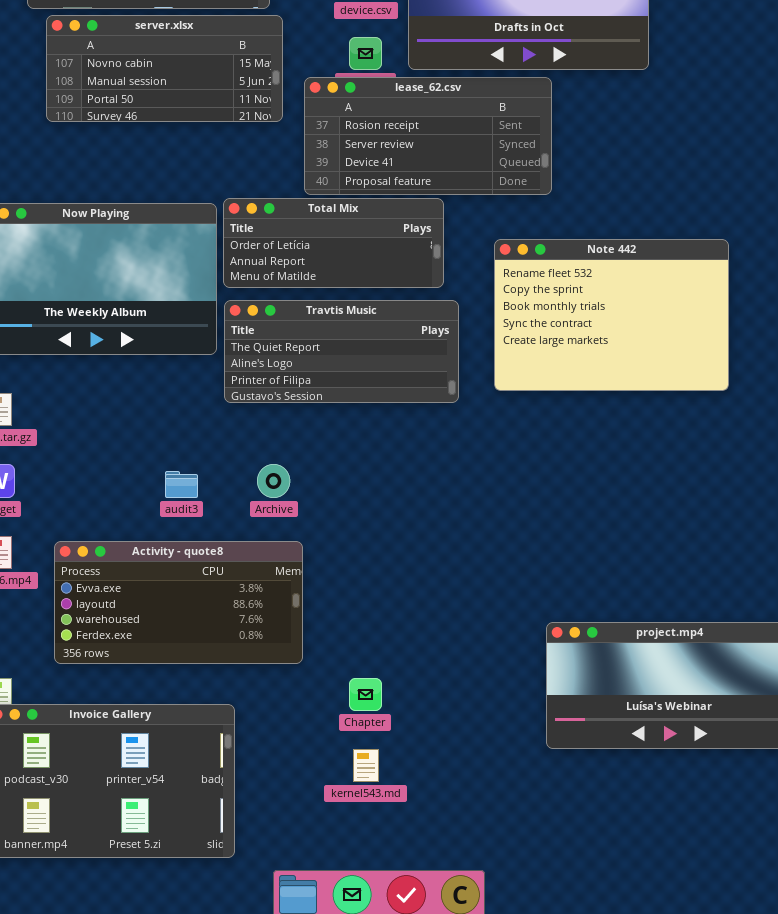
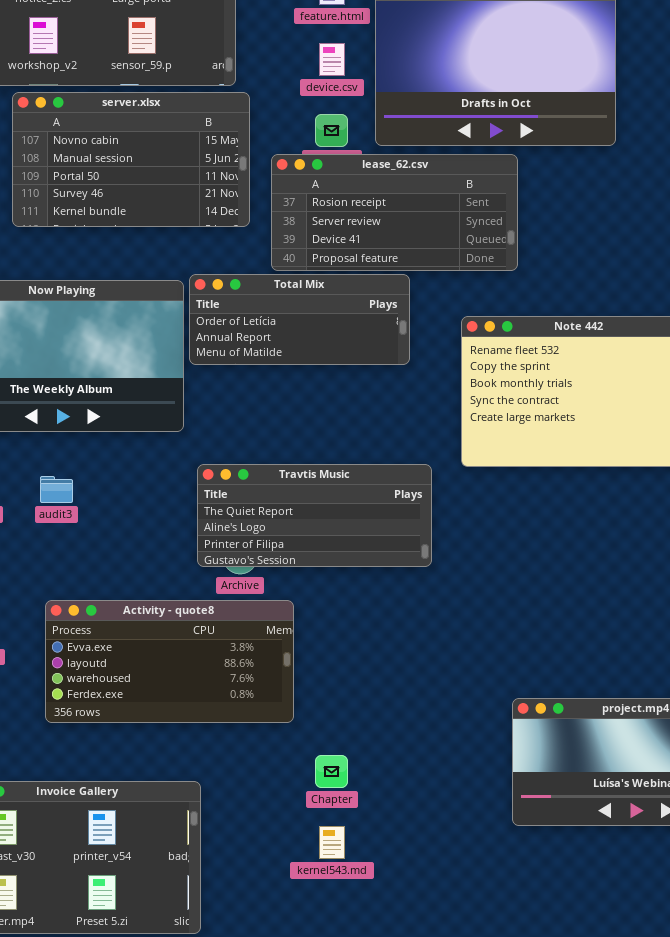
server.xlsx: [46,15,283,122] -> [12,92,250,227], resized
Travtis Music: [224,300,459,403] -> [197,464,432,567], moved
audit3: [165,471,198,498] -> [40,476,73,503], moved
Activity - quote8: [54,541,303,664] -> [45,600,294,723], moved

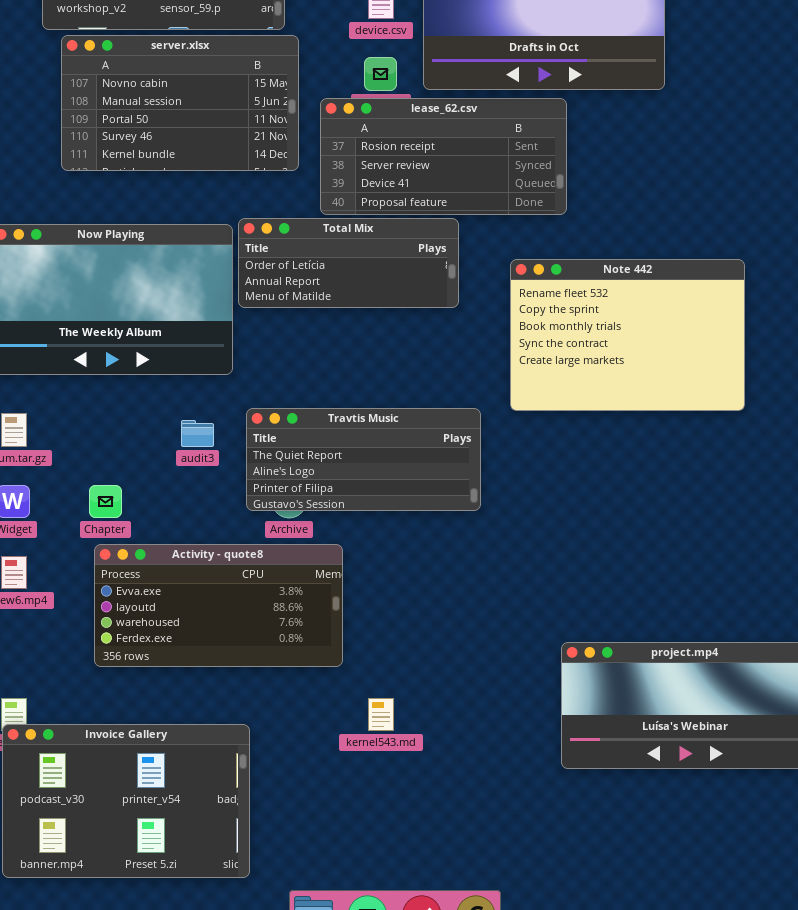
audit3: [40,476,73,503] -> [181,420,214,447], moved
Chapter: [315,755,348,788] -> [89,485,122,518], moved
kernel543.md: [319,826,345,859] -> [368,698,394,731], moved

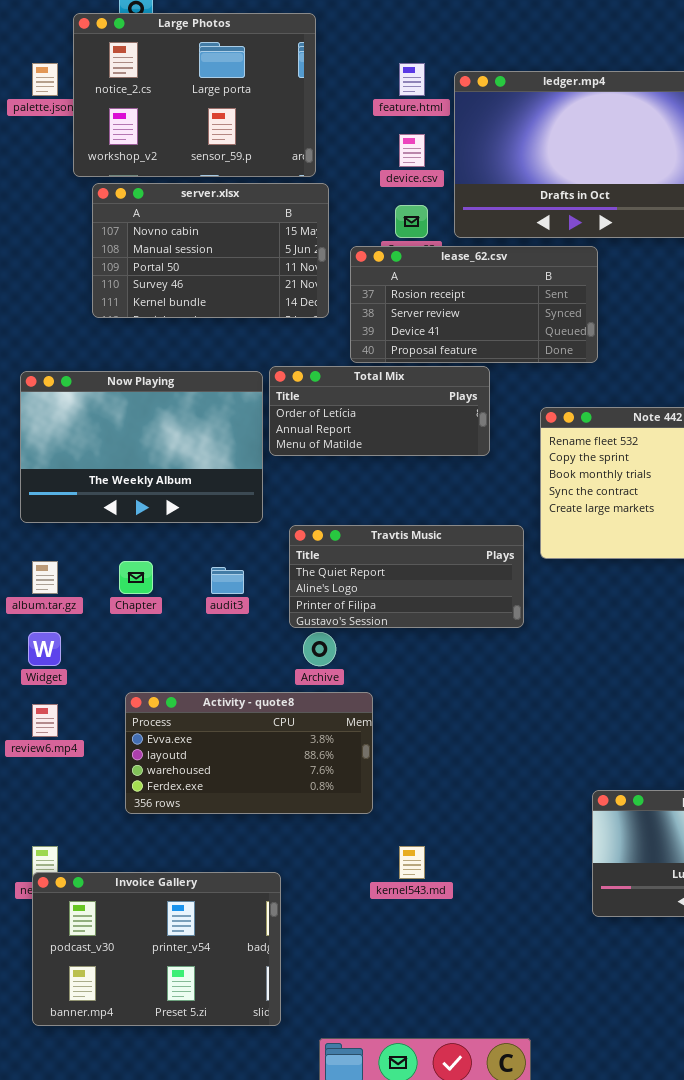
Travtis Music: [246,408,481,511] -> [289,525,524,628], moved
Chapter: [89,485,122,518] -> [119,561,153,594], moved

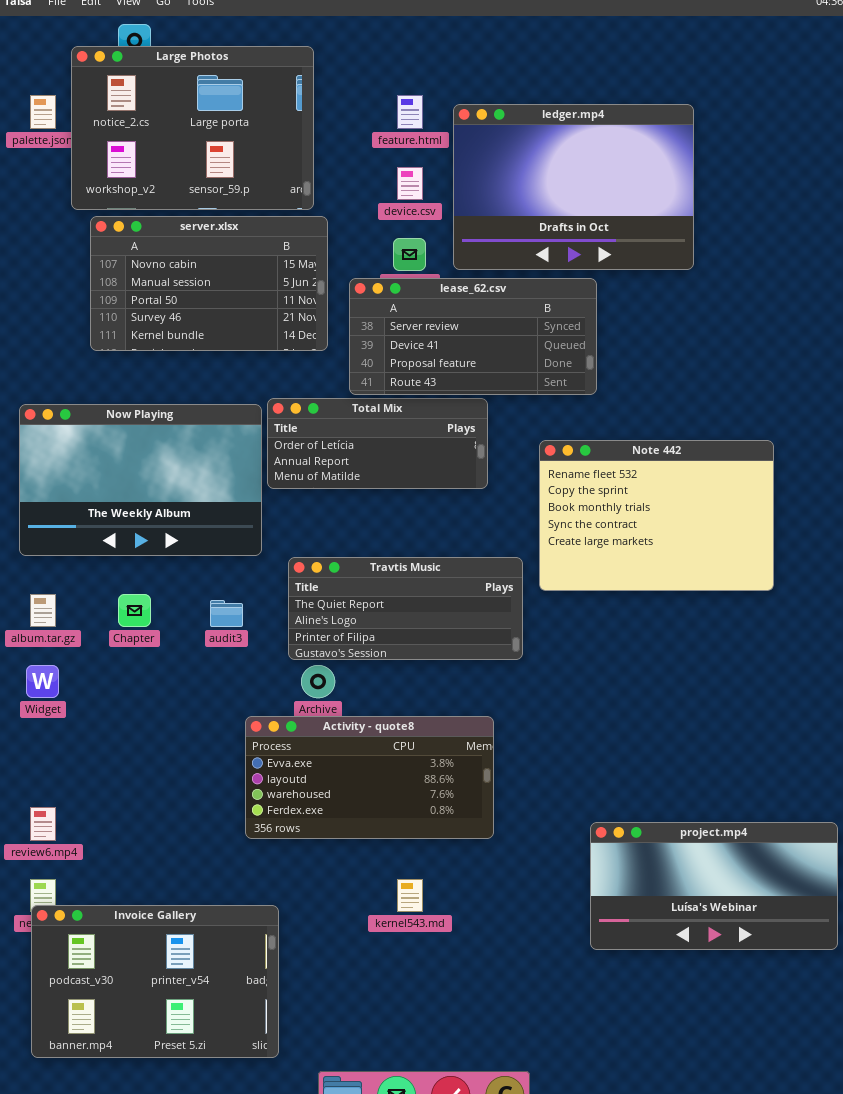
lease_62.csv: [350,246,598,363] -> [349,278,597,395], scrolled down 1 row
Activity - quote8: [125,692,373,814] -> [245,716,494,839], moved
review6.mp4: [32,704,58,737] -> [30,807,56,841], moved

